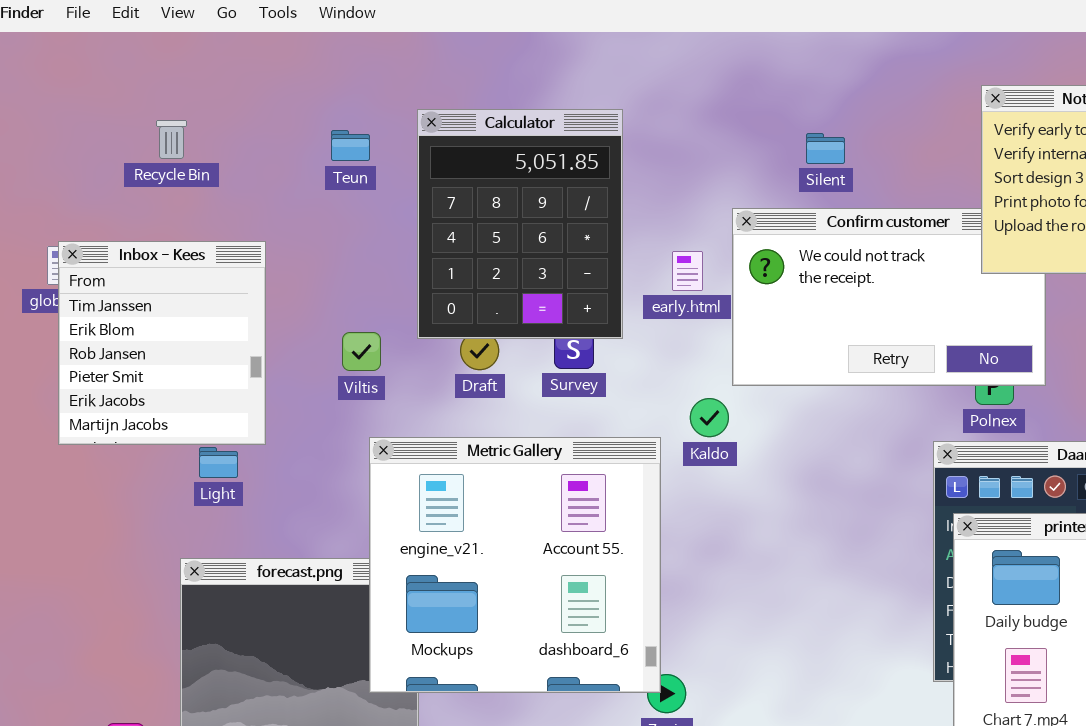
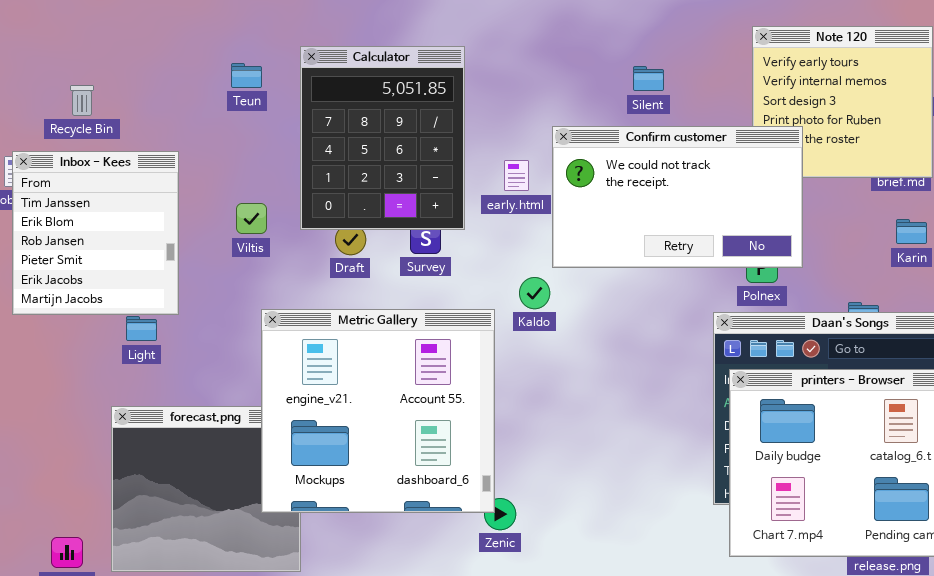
Recycle Bin: [156,120,187,159] -> [70,85,94,116], moved
Silent: [806,133,845,164] -> [633,66,664,91], moved
Confirm customer: [732,208,1046,386] -> [552,126,803,268], raised
Viltis: [342,332,381,371] -> [236,203,267,234], moved

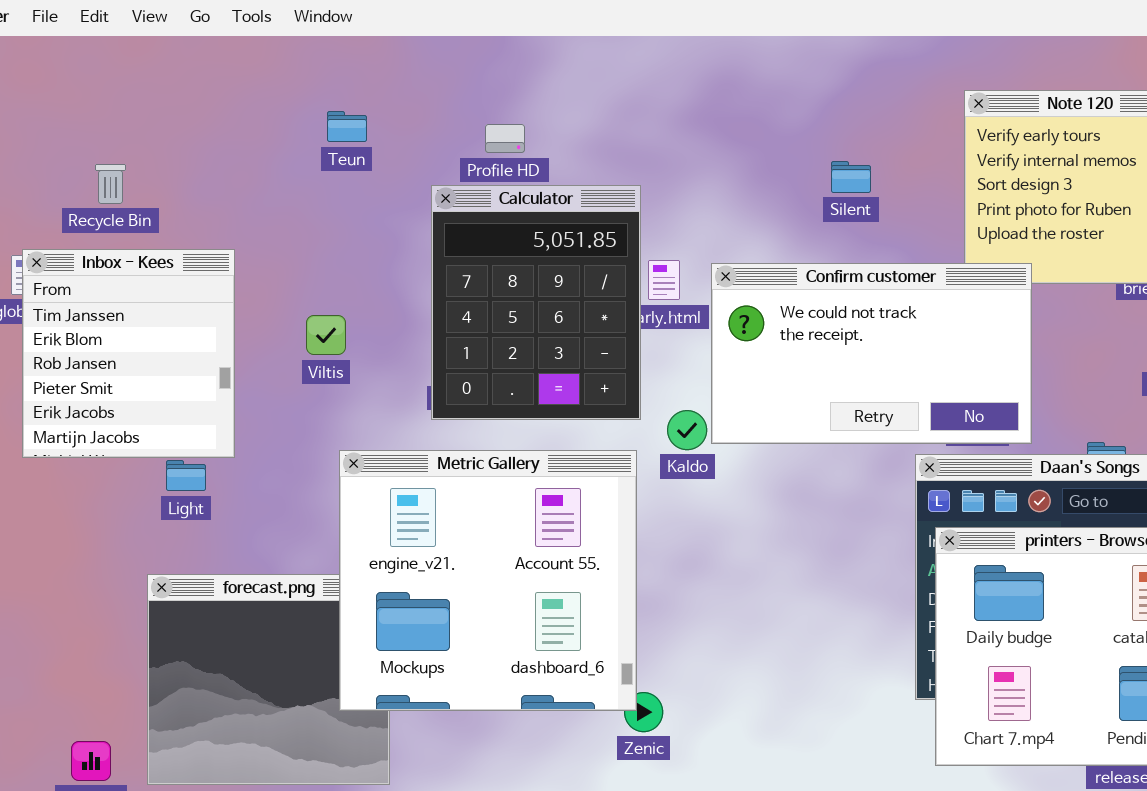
Calculator: [300,46,465,230] -> [431,185,641,420], moved
Teun: [231,63,262,88] -> [327,111,367,142], moved
Silent: [633,66,664,91] -> [831,161,871,193], moved
Confirm customer: [552,126,803,268] -> [711,263,1032,444], moved

